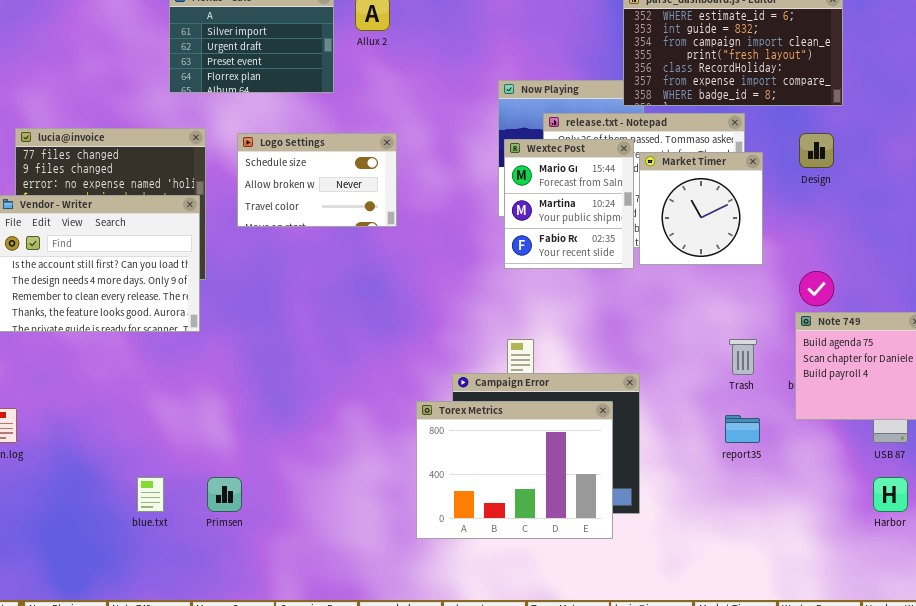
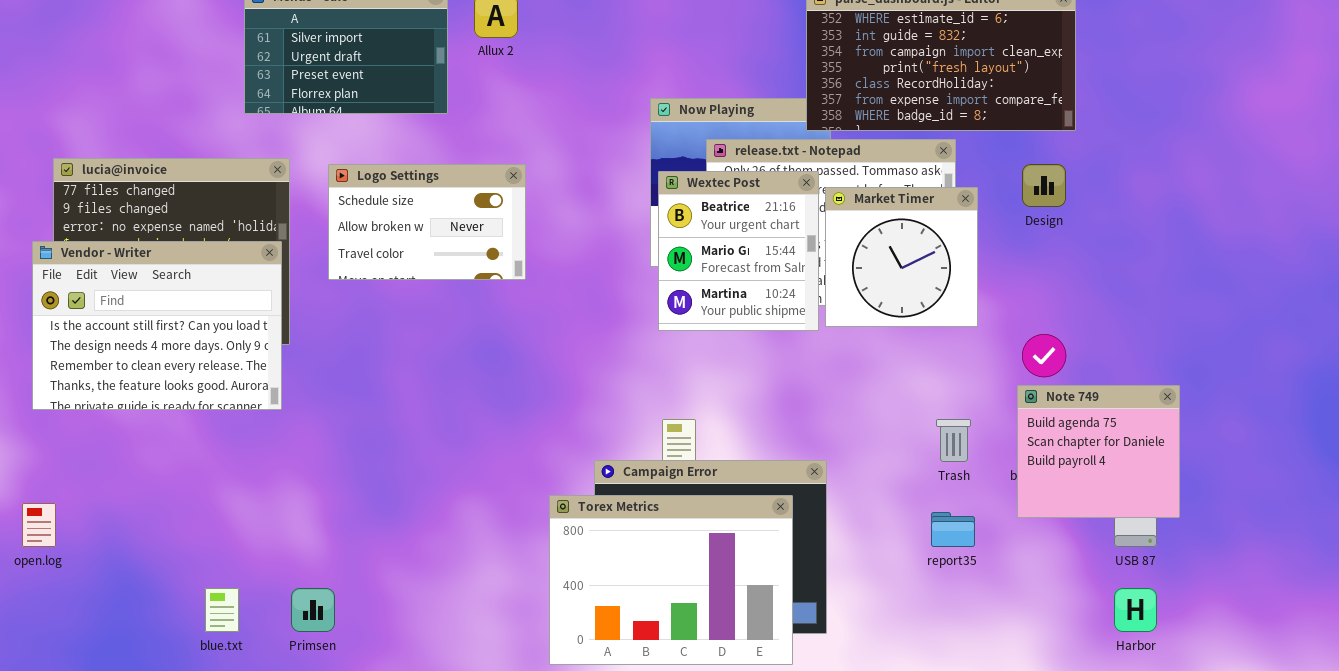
Wextec Post: [504,139,634,269] -> [658,171,819,331], scrolled up 1 row

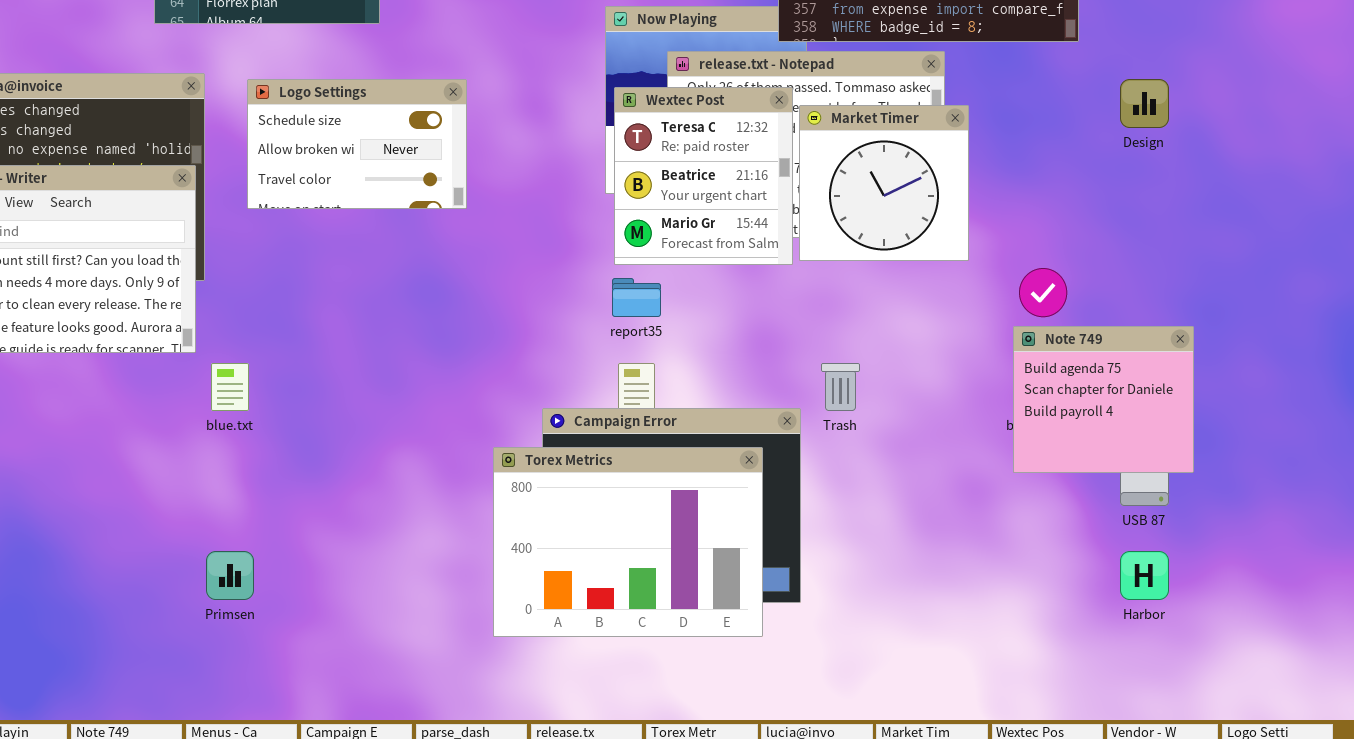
Design: [1022,164,1066,207] -> [1120,79,1169,128], moved
Wextec Post: [658,171,819,331] -> [614,87,793,265], scrolled up 1 row
Trash: [936,419,971,462] -> [821,363,860,411], moved
report35: [931,512,975,547] -> [612,278,661,317], moved
blue.txt: [205,588,239,632] -> [211,363,249,411], moved

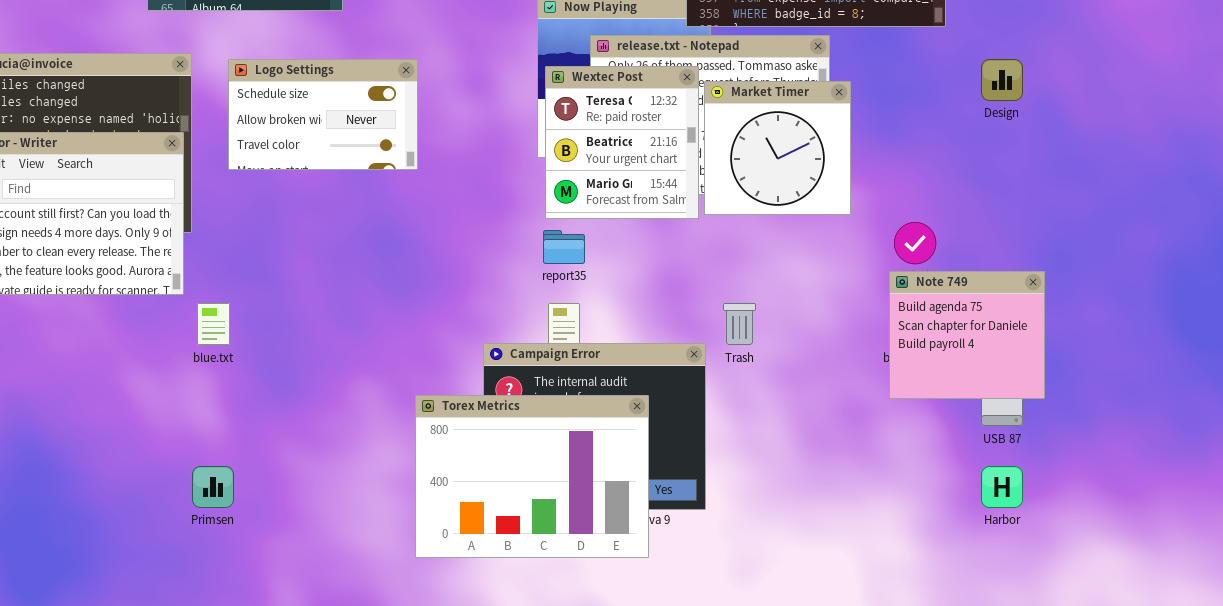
Torex Metrics: [493,447,763,637] -> [415,395,649,558], moved

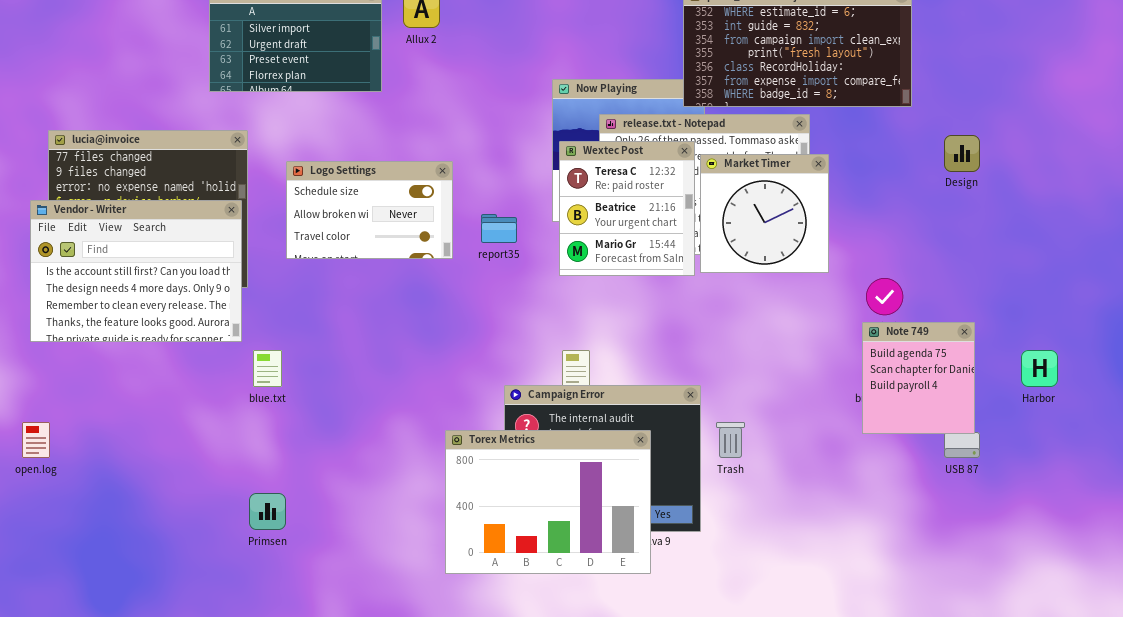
Logo Settings: [228,59,418,170] -> [286,161,453,259], moved
report35: [543,230,585,264] -> [481,214,517,243], moved
Note 749: [889,271,1045,399] -> [862,322,975,434], resized
Trash: [723,303,756,345] -> [716,422,745,458], moved
Harbor: [981,466,1023,508] -> [1021,350,1058,387], moved

